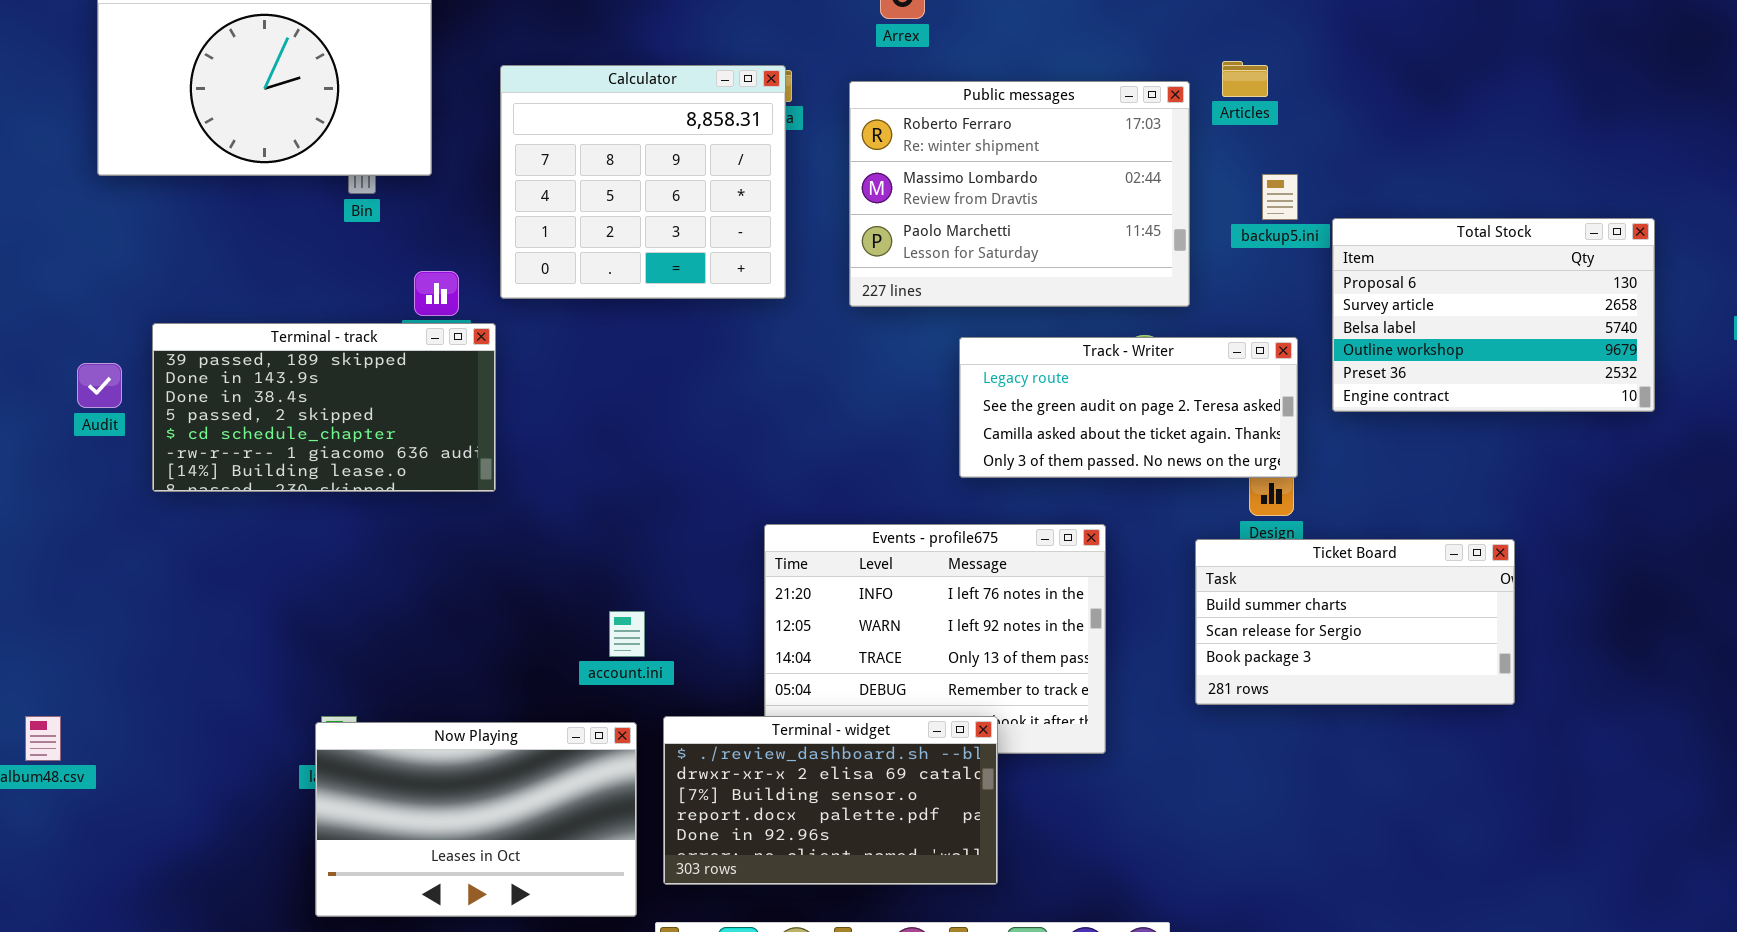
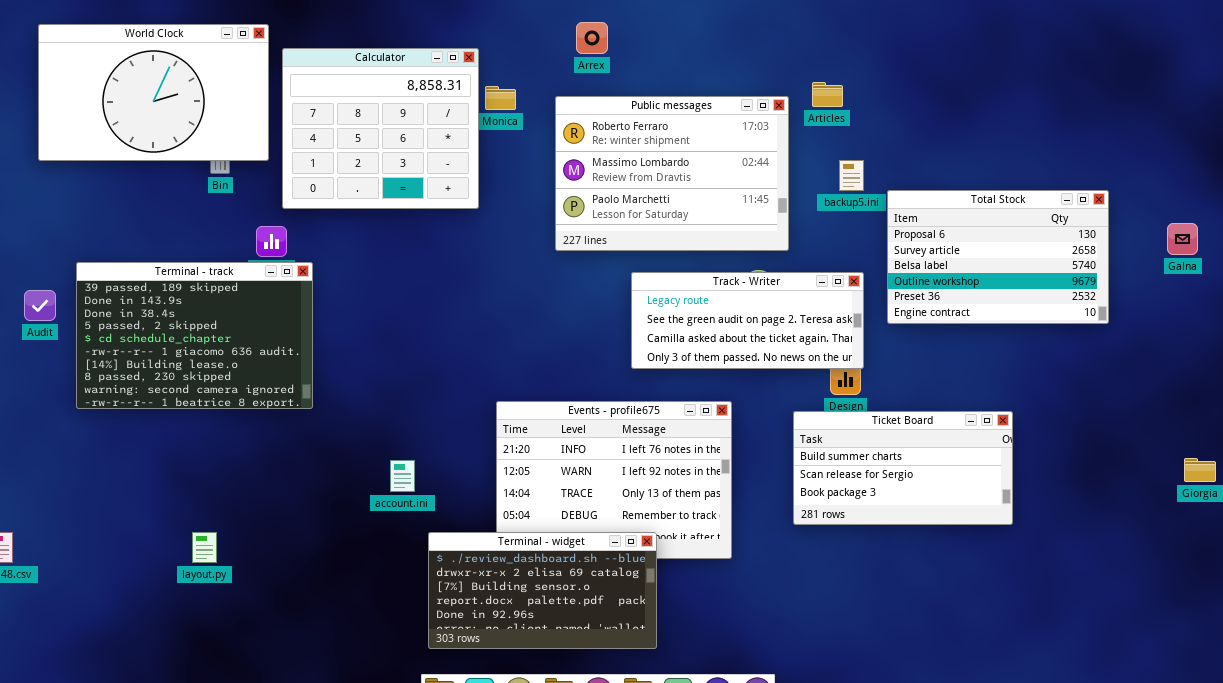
Calculator: [500,65,786,299] -> [282,48,479,209], moved
Terminal - track: [152,323,496,492] -> [76,262,313,409], resized
Now Playing: [315,722,637,917] -> none, closed

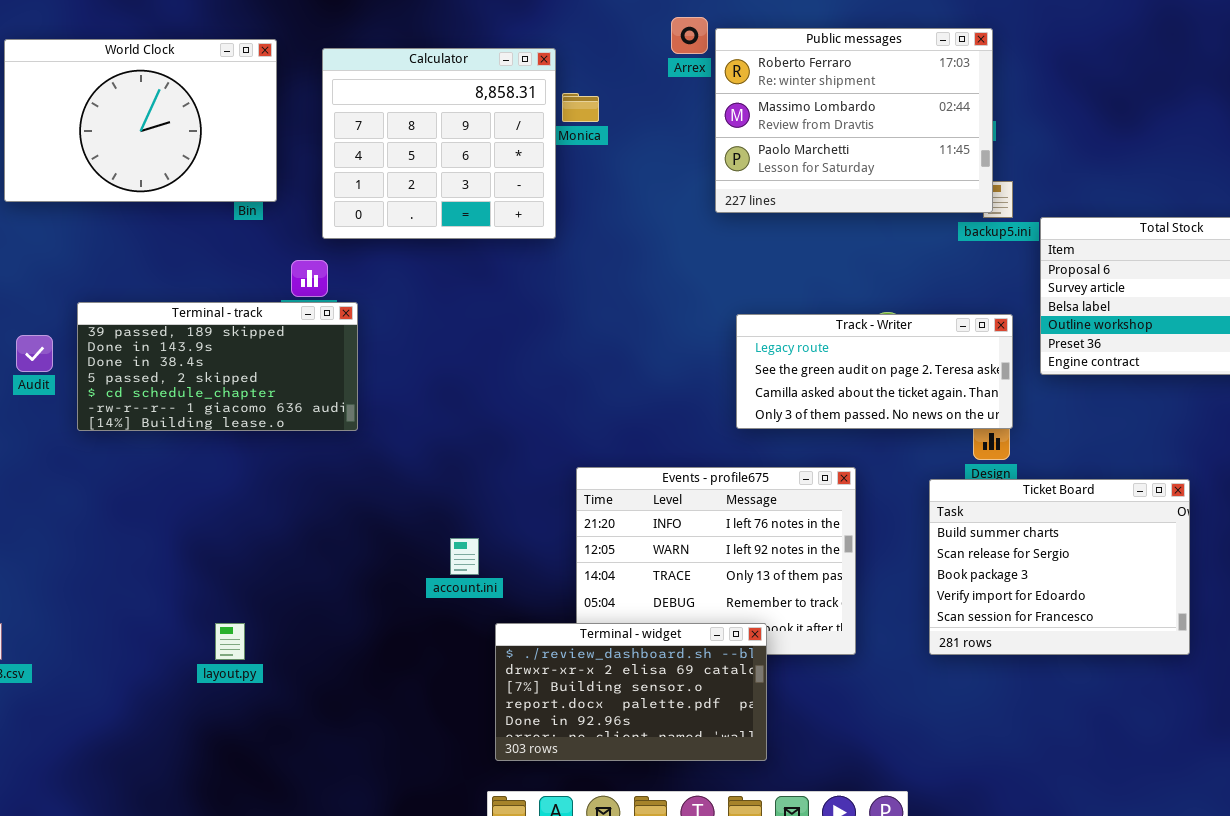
World Clock: [38,24,269,161] -> [4,39,277,202], moved
Public messages: [555,96,789,251] -> [715,28,993,213], moved
Terminal - track: [76,262,313,409] -> [77,302,358,431], resized
Ticket Board: [793,411,1013,525] -> [929,479,1190,655], resized

